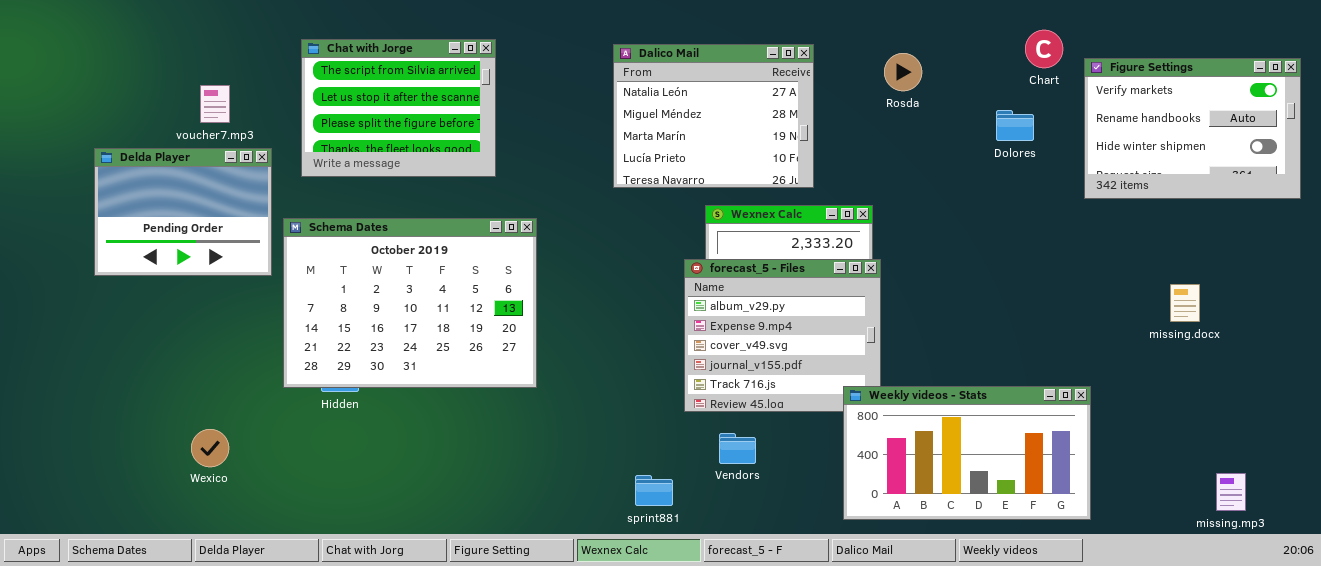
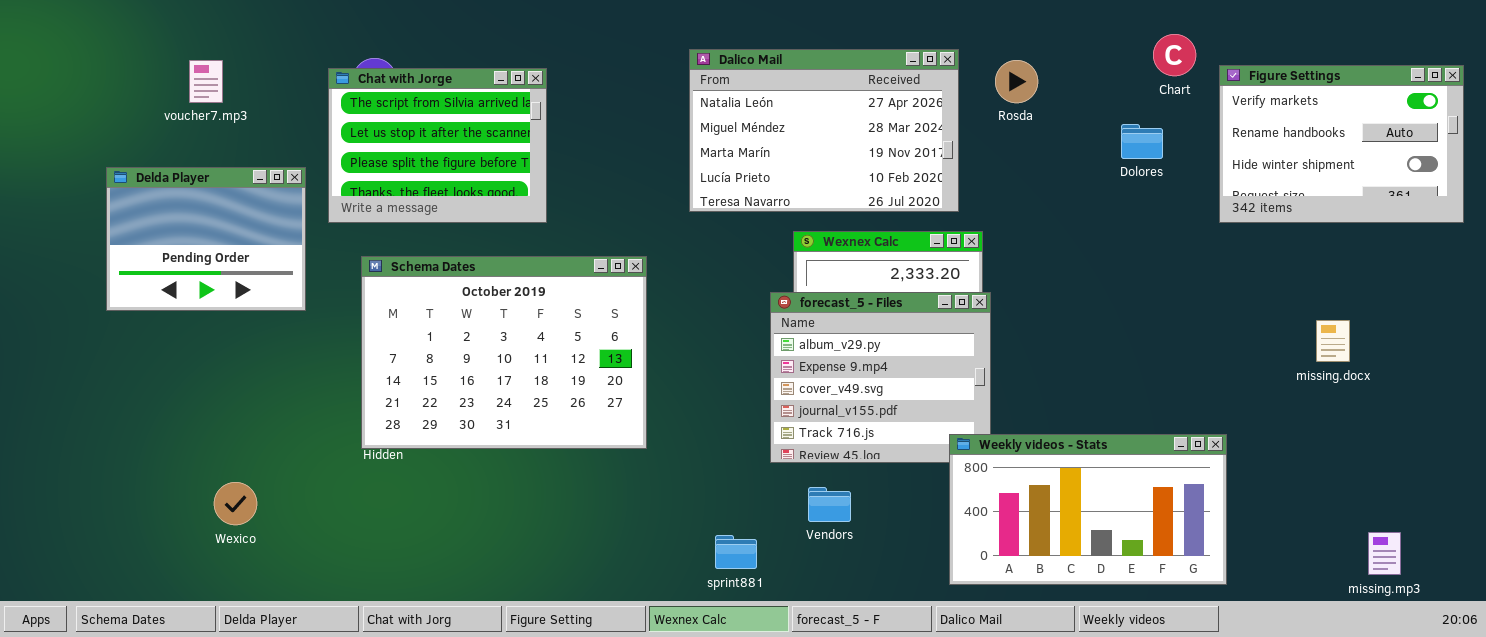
Chat with Jorge: [301,39,496,177] -> [328,68,547,223], moved
Dalico Mail: [613,44,814,188] -> [689,49,959,212], resized
voucher7.mp3: [200,85,230,123] -> [189,60,223,103], moved
Schema Dates: [283,218,537,388] -> [361,256,647,449], moved

